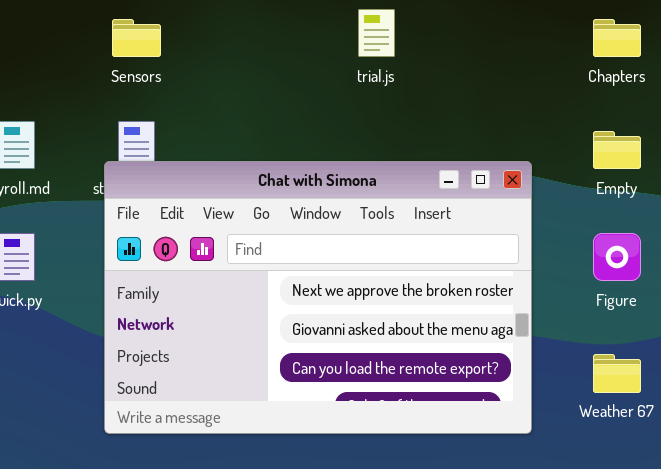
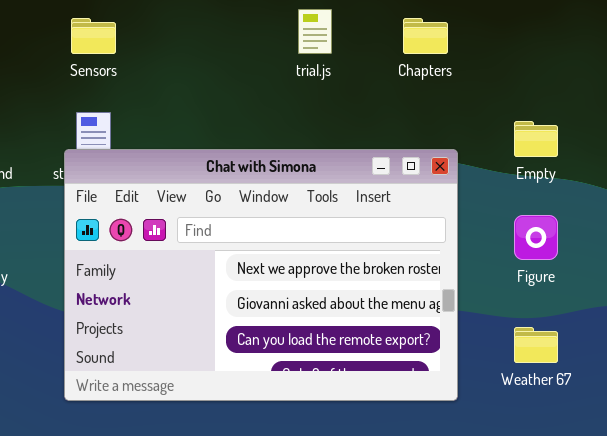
Chapters: [593,19,641,57] -> [403,18,448,54], moved

